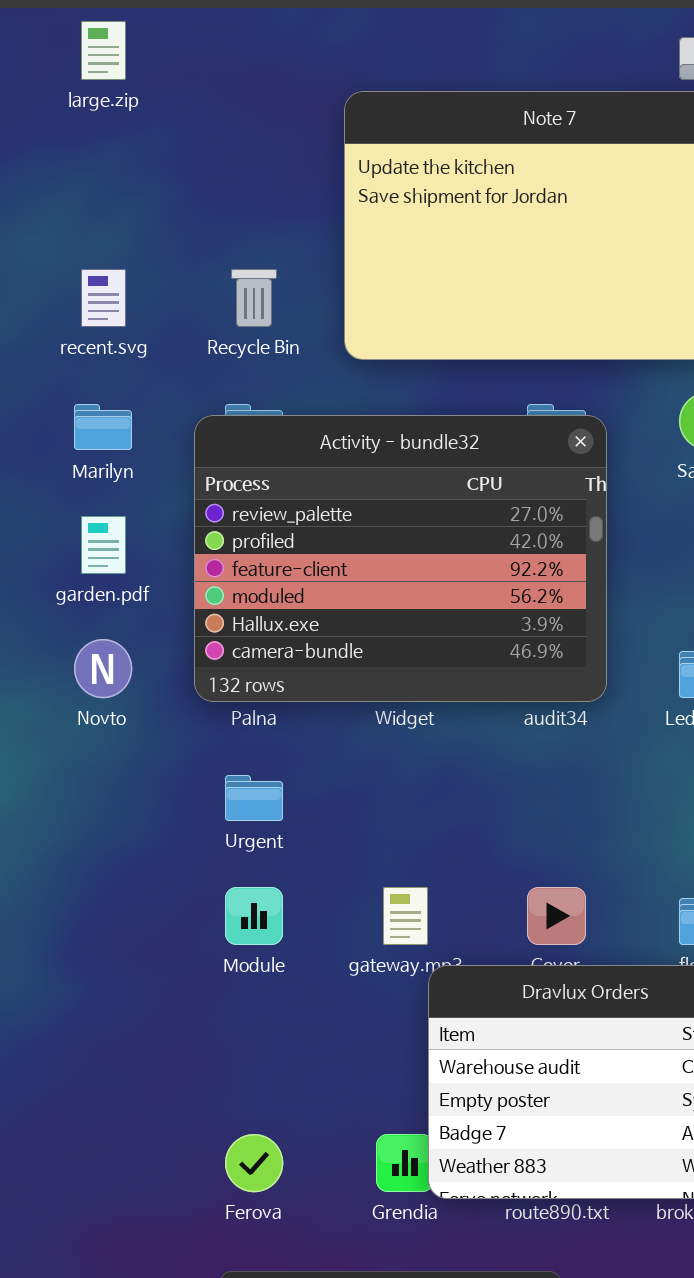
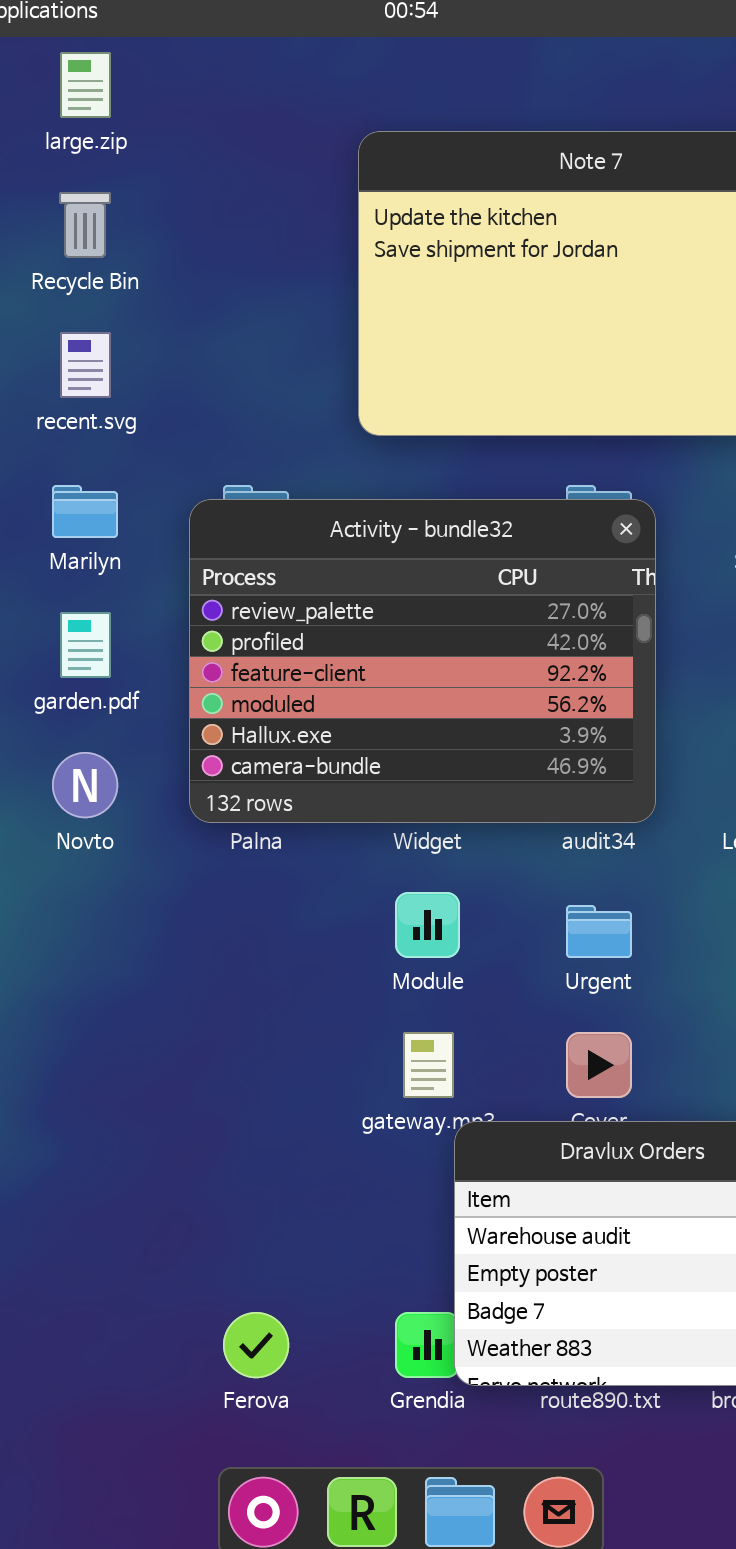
Recycle Bin: [231,269,277,327] -> [59,192,111,258], moved
Urgent: [225,775,283,821] -> [566,905,632,958], moved
Module: [225,887,283,945] -> [395,892,460,958], moved

